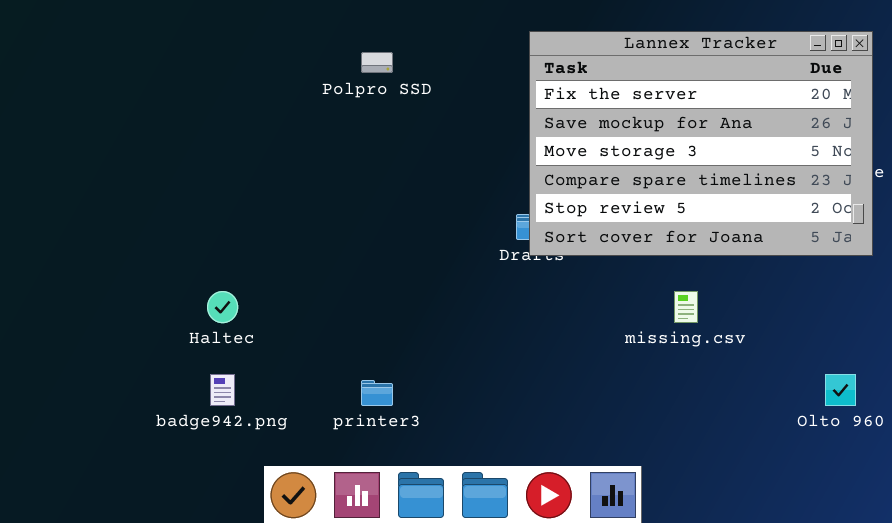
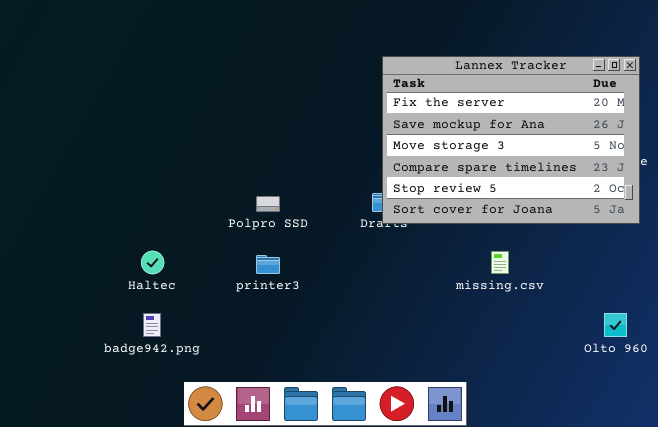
Polpro SSD: [361,52,393,73] -> [256,196,280,212], moved
printer3: [361,380,393,406] -> [256,255,280,274], moved

